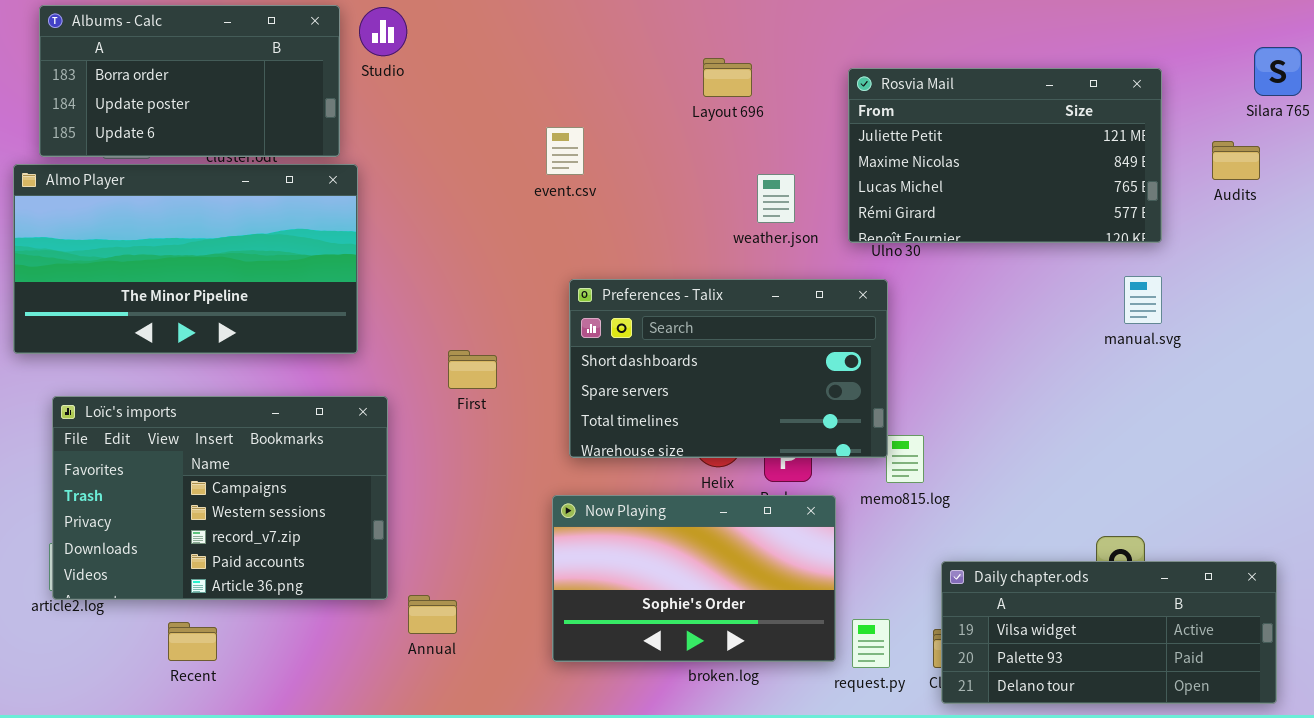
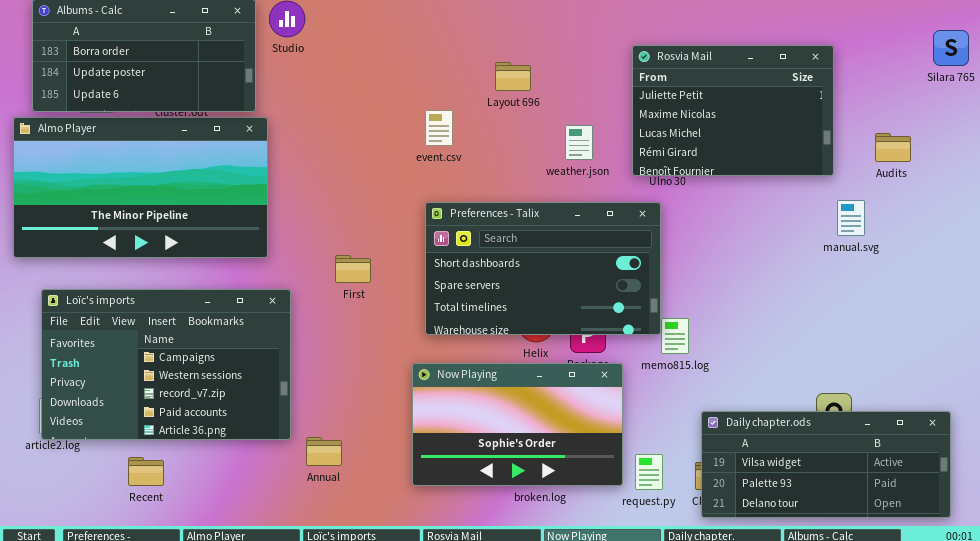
Layout 696: [703,58,752,97] -> [495,62,531,91], moved
Rosvia Mail: [848,68,1162,243] -> [632,45,834,176], resized
event.csv: [546,127,584,175] -> [425,110,453,146], moved
Audits: [1212,141,1260,180] -> [875,133,911,162], moved

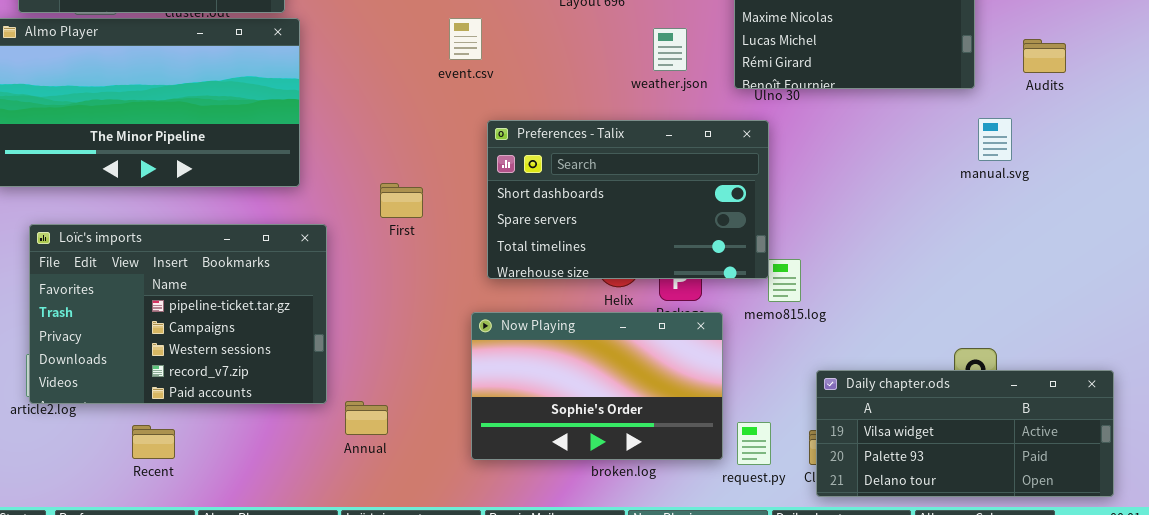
event.csv: [425,110,453,146] -> [449,18,482,60], moved
Loïc's imports: [41,289,291,440] -> [29,224,327,404], scrolled up 1 row

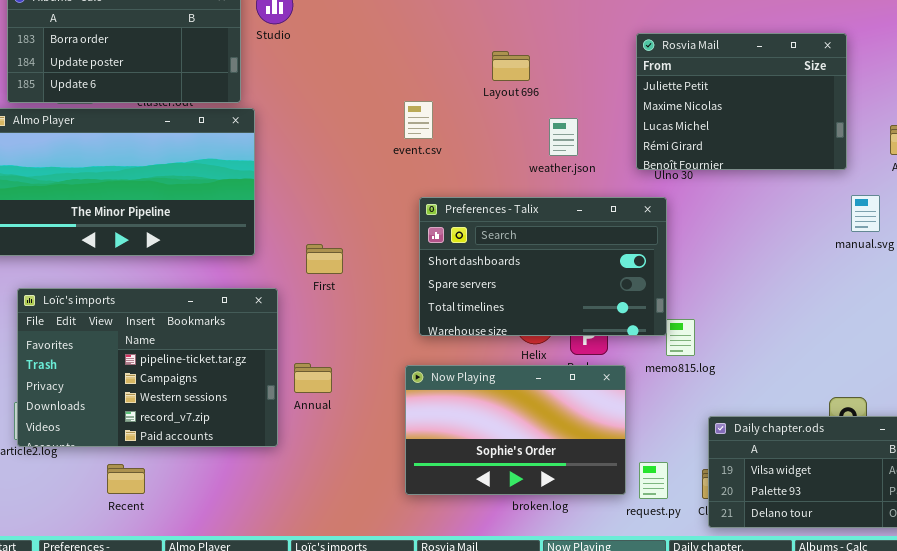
event.csv: [449,18,482,60] -> [404,101,433,139], moved
weather.json: [653,28,687,71] -> [549,118,578,156], moved
First: [380,183,423,218] -> [306,244,343,274], moved
Annual: [345,401,388,435] -> [294,363,332,393], moved

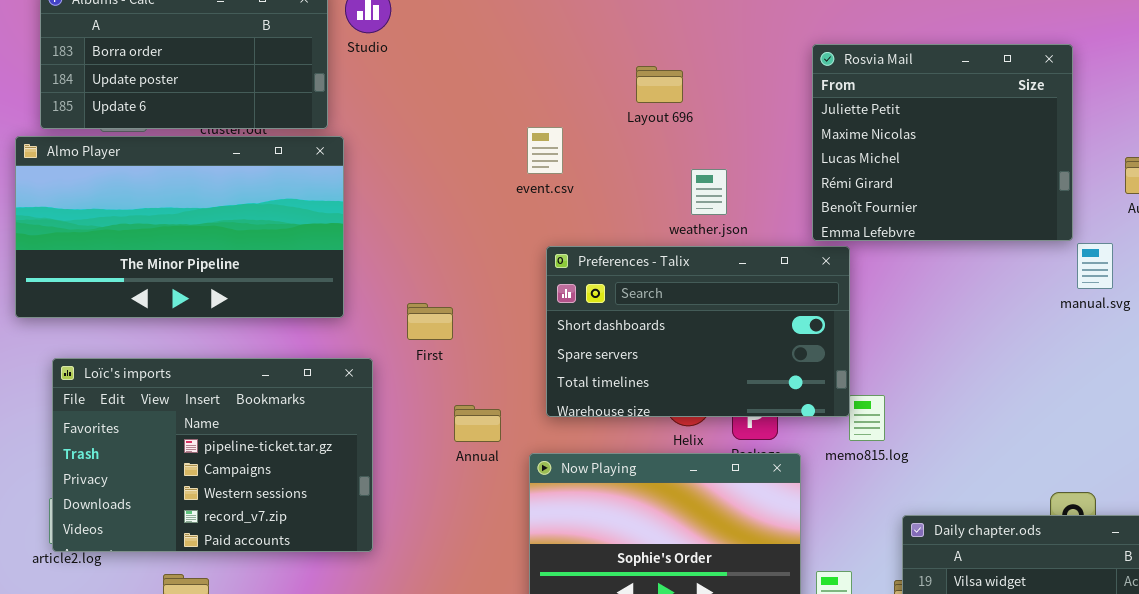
Rosvia Mail: [636,33,847,170] -> [812,44,1073,241], resized
weather.json: [549,118,578,156] -> [691,169,727,215], moved
Annual: [294,363,332,393] -> [454,405,501,442], moved

